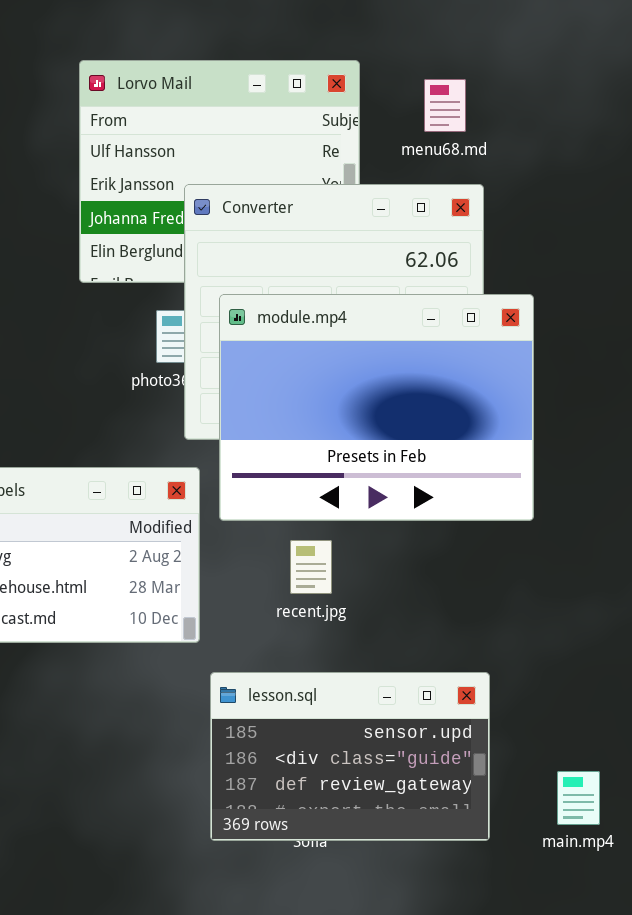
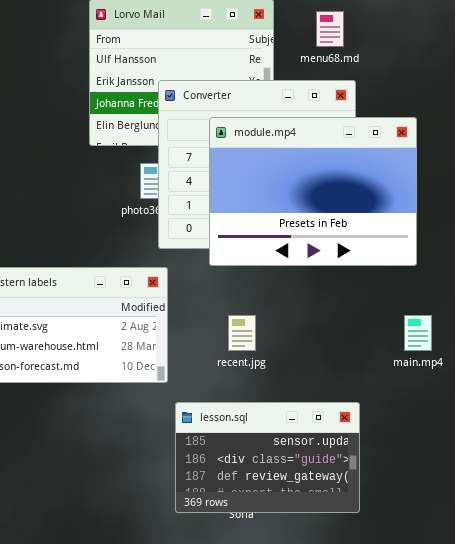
module.mp4: [219,294,534,521] -> [209,117,417,266], moved
main.mp4: [557,771,600,825] -> [404,315,432,351], moved

